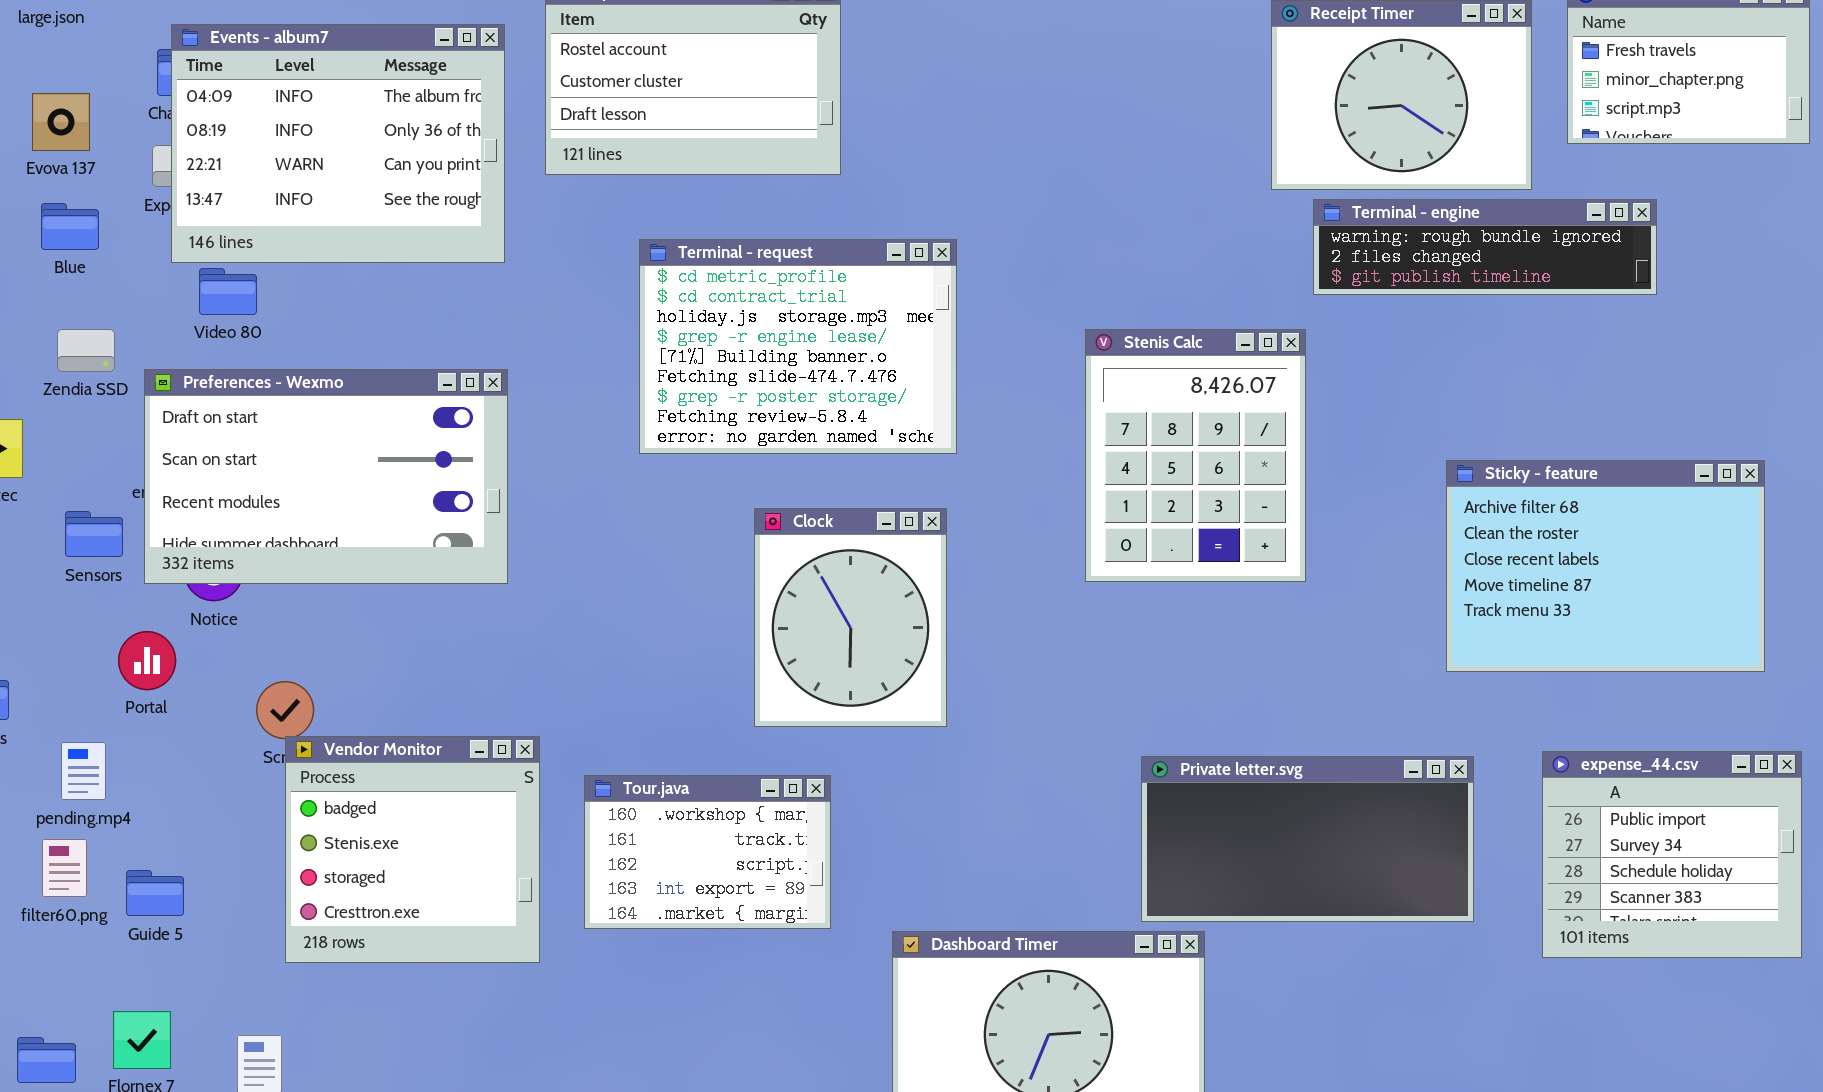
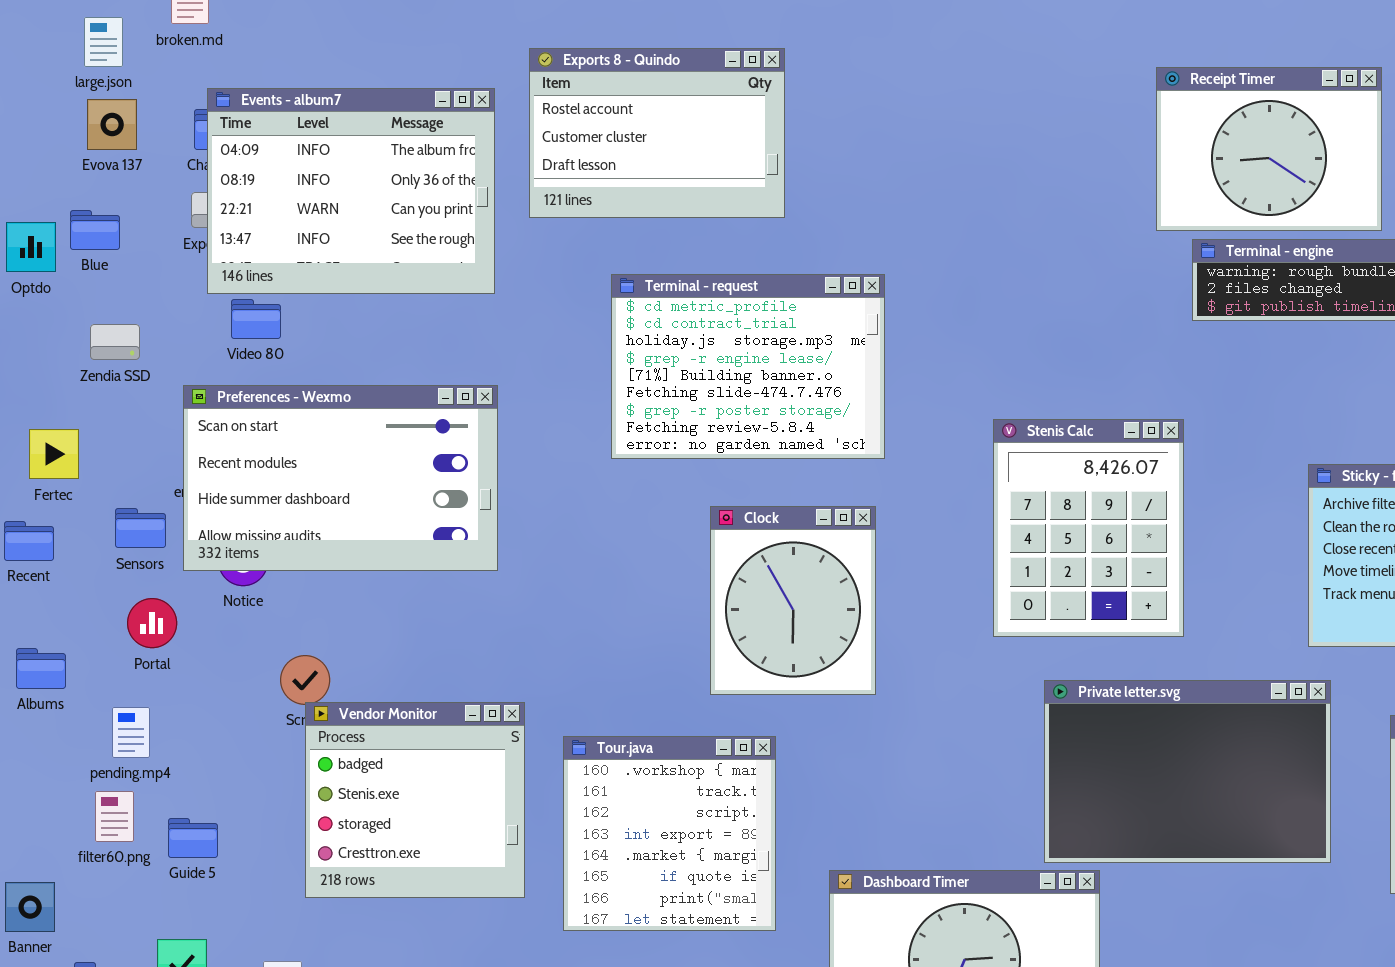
Evova 137: [32,93,90,151] -> [87,99,137,150], moved
Blue: [41,203,99,250] -> [70,210,120,250], moved
Zendia SSD: [57,329,115,372] -> [90,324,140,360], moved
Stenis Calc: [1085,329,1306,582] -> [993,419,1184,637], moved
Preferences - Wexmo: [144,369,508,584] -> [183,385,498,571], scrolled down 1 row
Portal: [118,631,176,690] -> [127,598,177,648], moved
Private letter.svg: [1141,756,1474,922] -> [1044,680,1331,863], resized
Tour.java: [584,775,831,929] -> [563,736,776,931], resized

